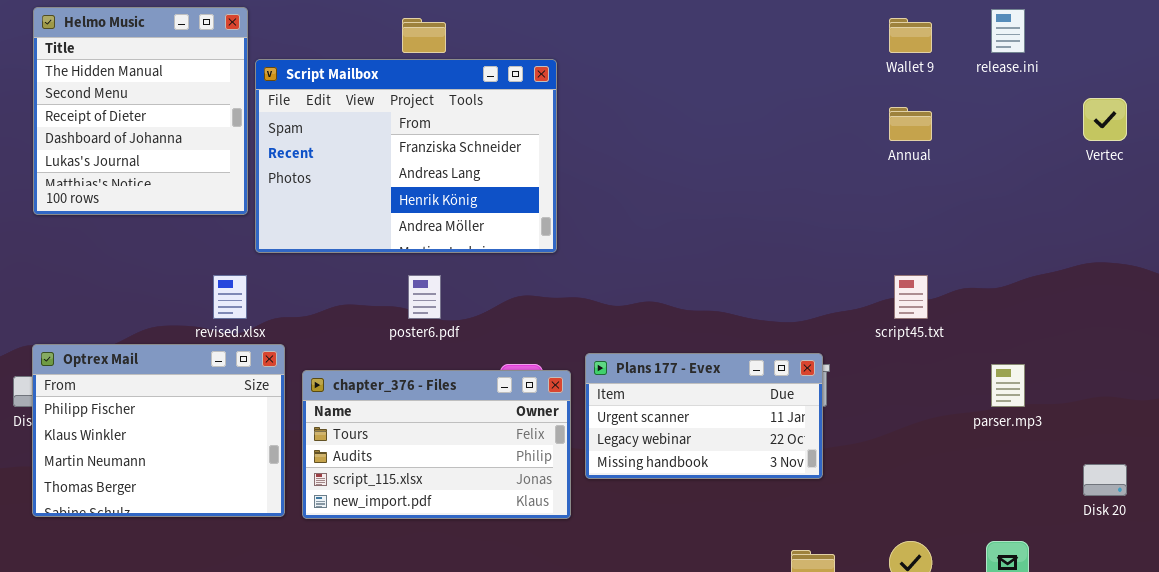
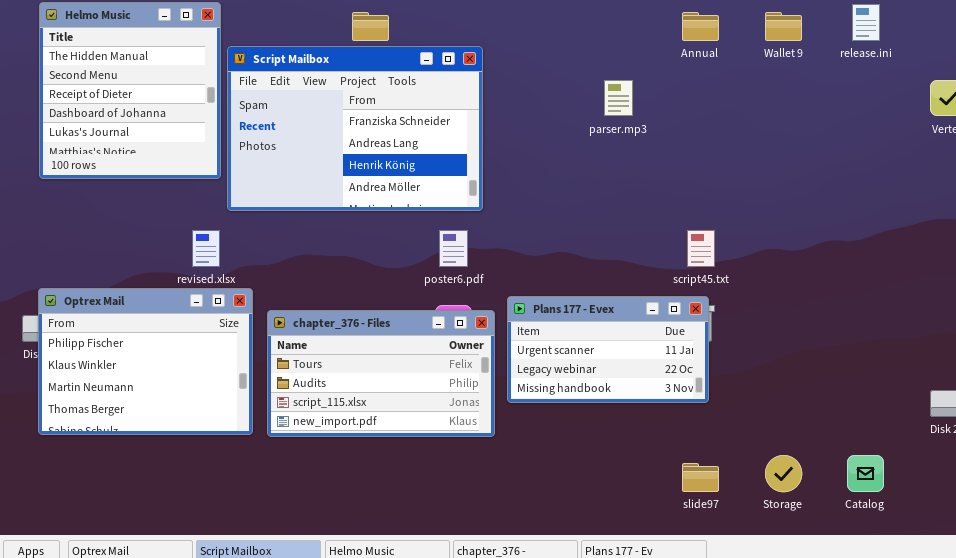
Annual: [889,107,932,141] -> [682,12,719,41], moved
poster6.pdf: [408,275,441,319] -> [439,230,468,267], moved
script45.txt: [894,275,928,319] -> [687,230,715,267], moved
parser.mp3: [991,364,1025,407] -> [604,80,633,116], moved

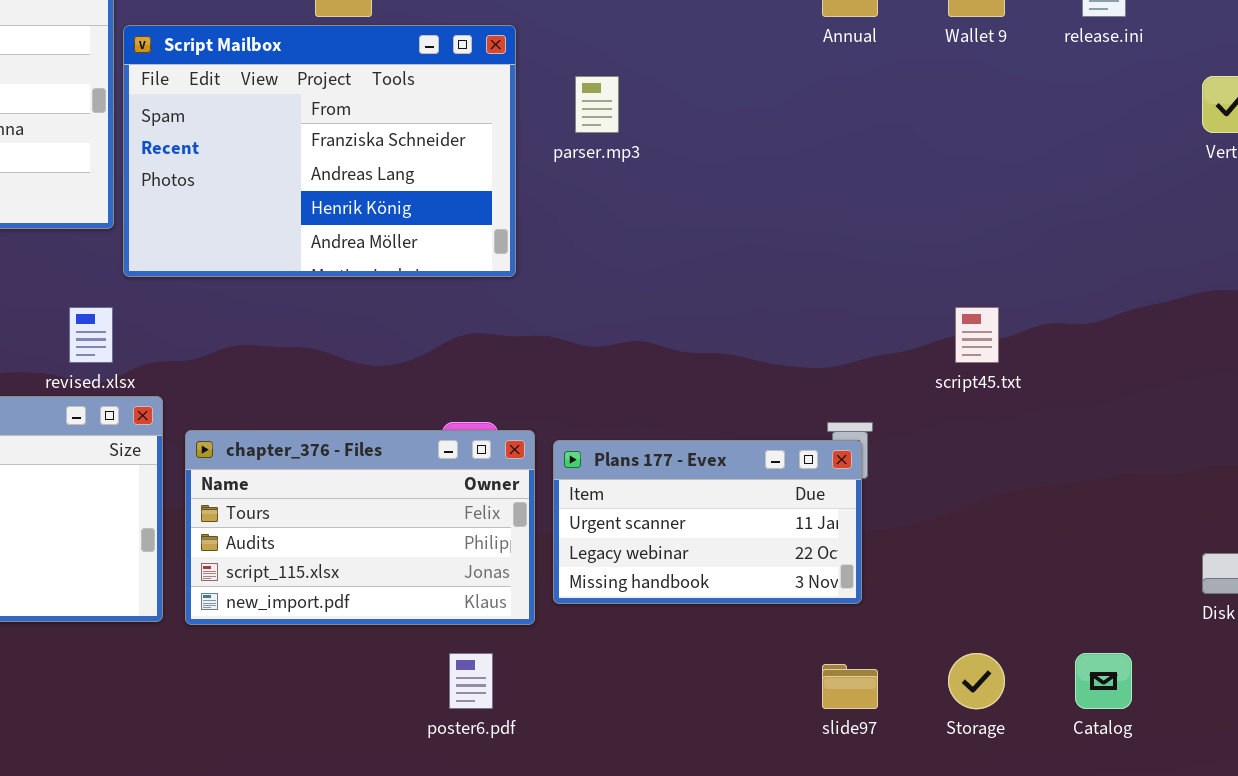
parser.mp3: [604,80,633,116] -> [575,76,619,133], moved
poster6.pdf: [439,230,468,267] -> [449,653,493,709], moved
script45.txt: [687,230,715,267] -> [955,307,999,363], moved
Plans 177 - Evex: [507,296,709,403] -> [553,440,862,604], moved

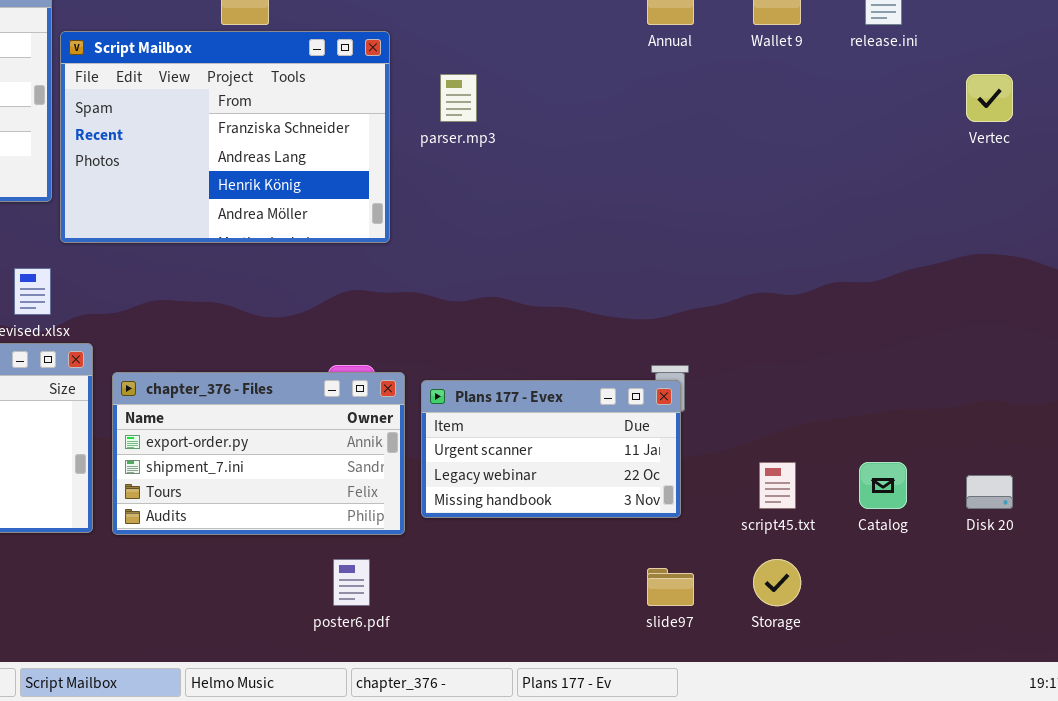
script45.txt: [955,307,999,363] -> [759,462,796,509], moved
chapter_376 - Files: [185,430,535,625] -> [112,372,405,535], scrolled up 2 rows
Catalog: [1075,653,1132,709] -> [859,462,907,509], moved

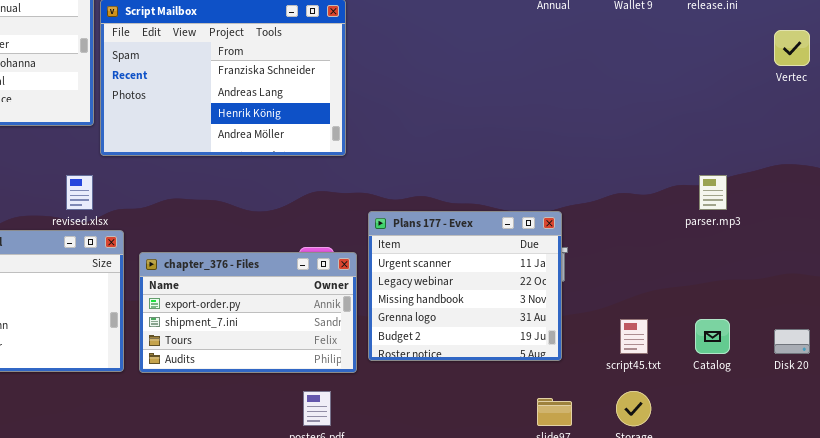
parser.mp3: [440,74,477,122] -> [699,175,727,210], moved
Plans 177 - Evex: [421,380,681,518] -> [368,211,562,361], resized

